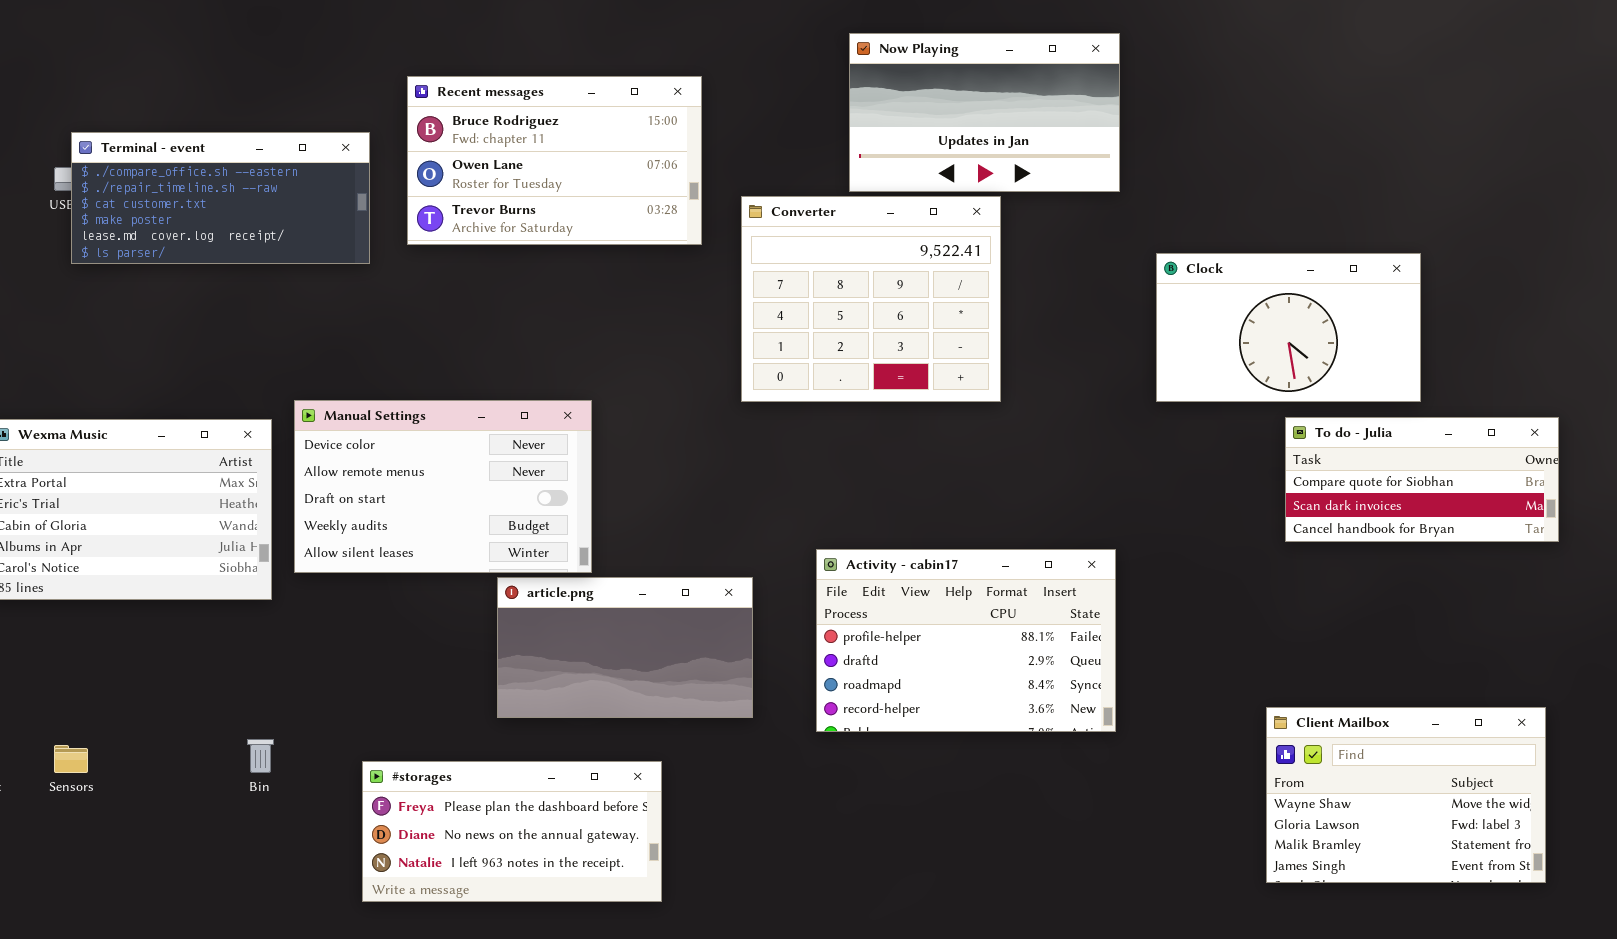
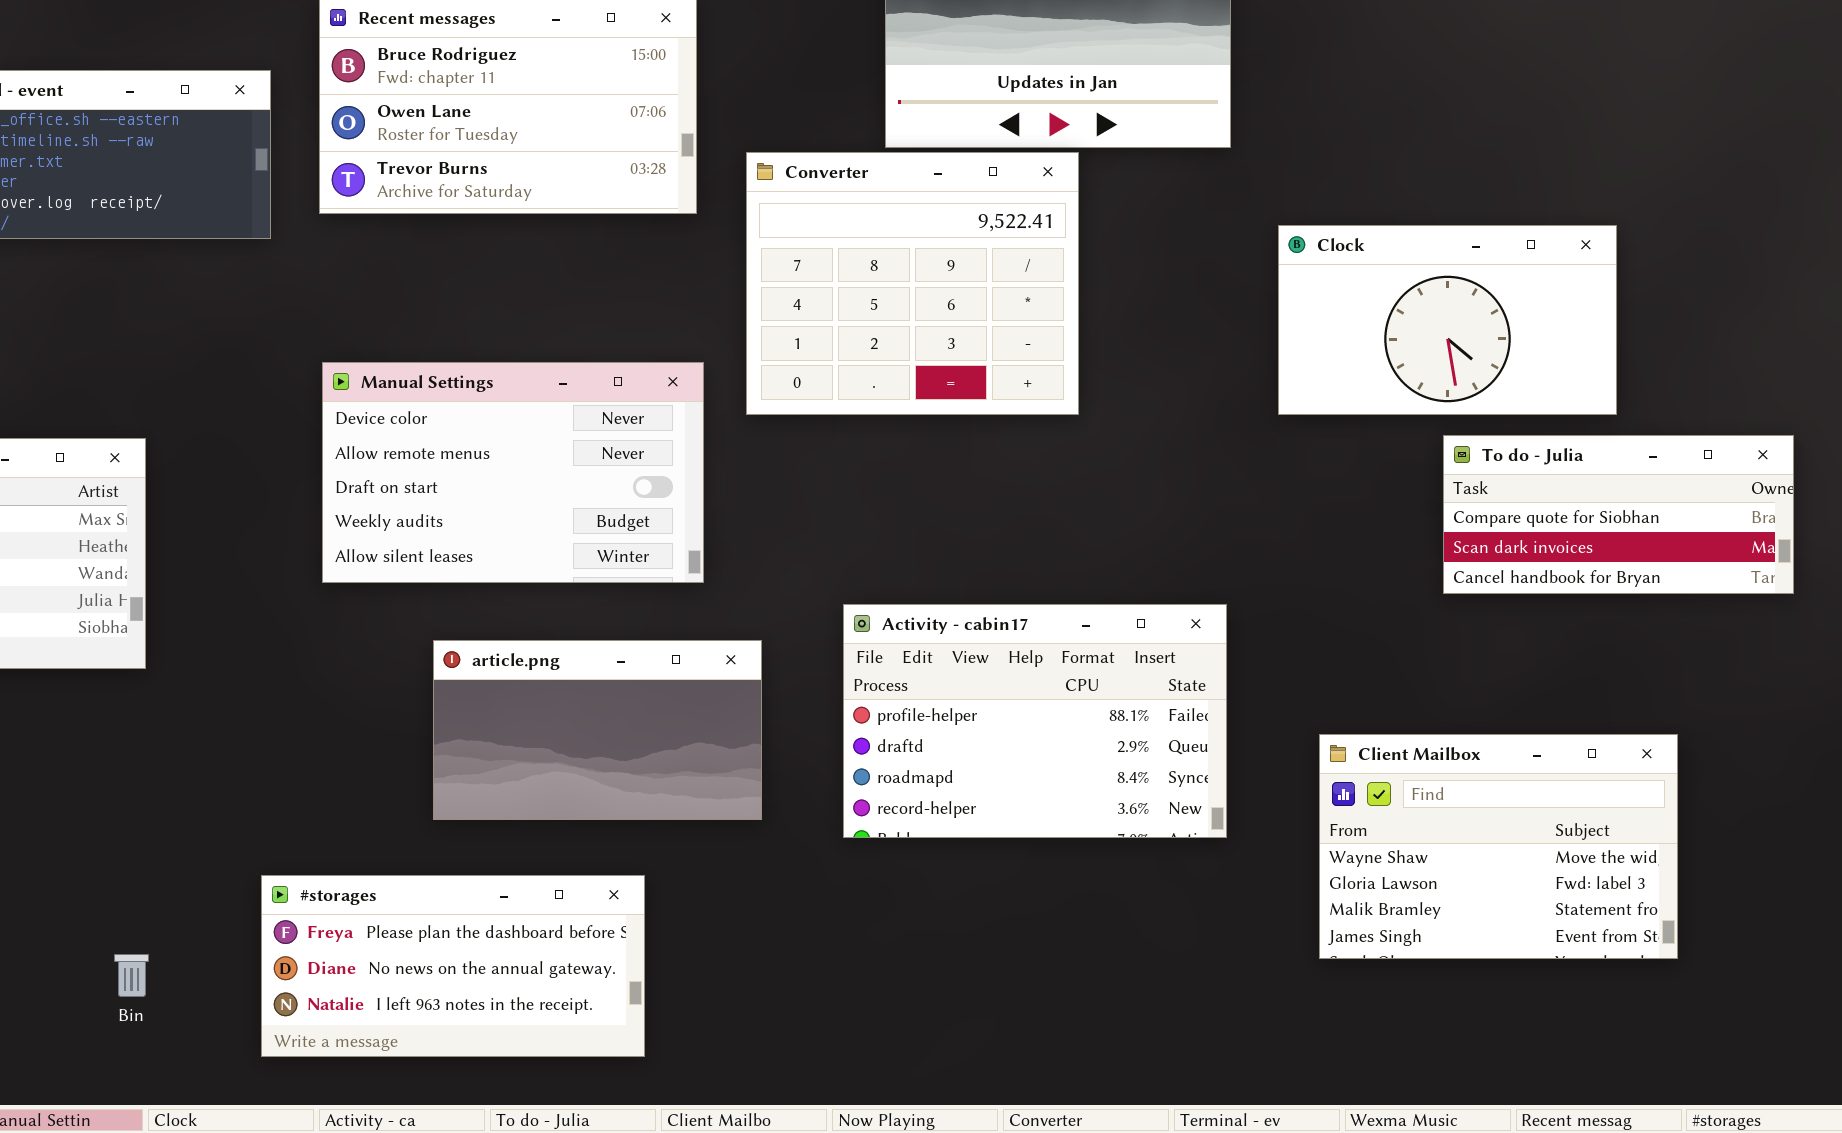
Manual Settings: [294,400,592,573] -> [322,362,704,583], moved
Client Mailbox: [1266,707,1546,883] -> [1319,734,1678,959], moved
Bin: [247,739,274,773] -> [114,954,149,997], moved

